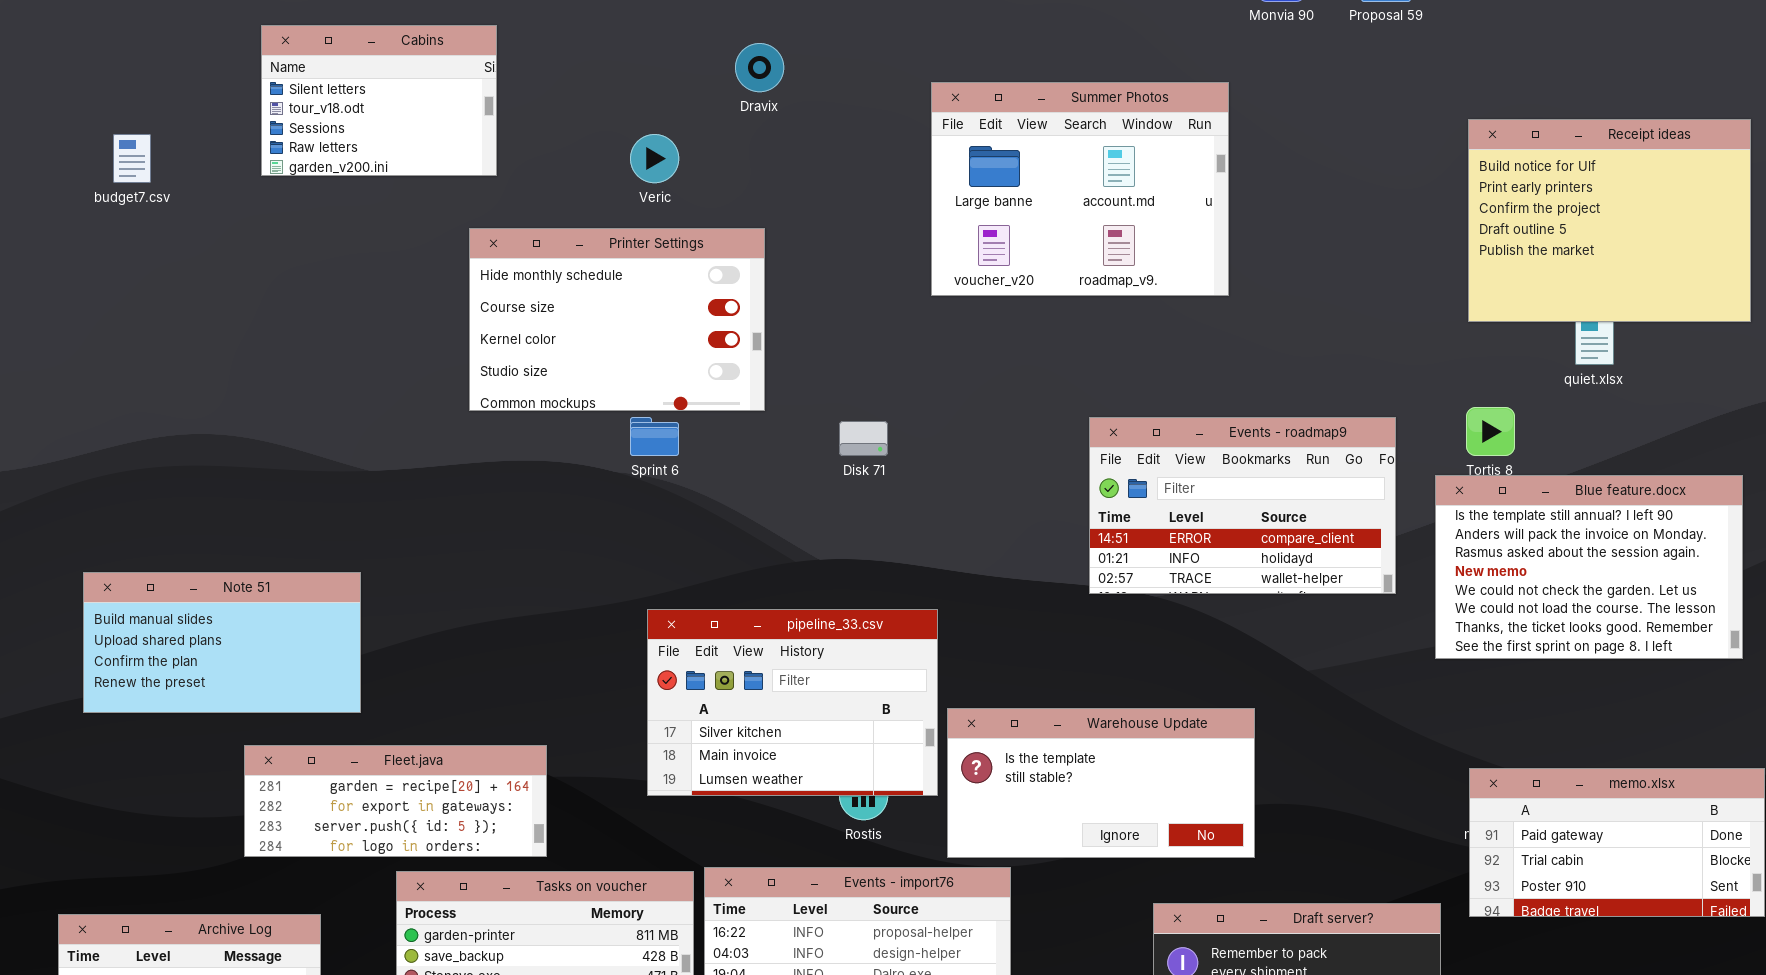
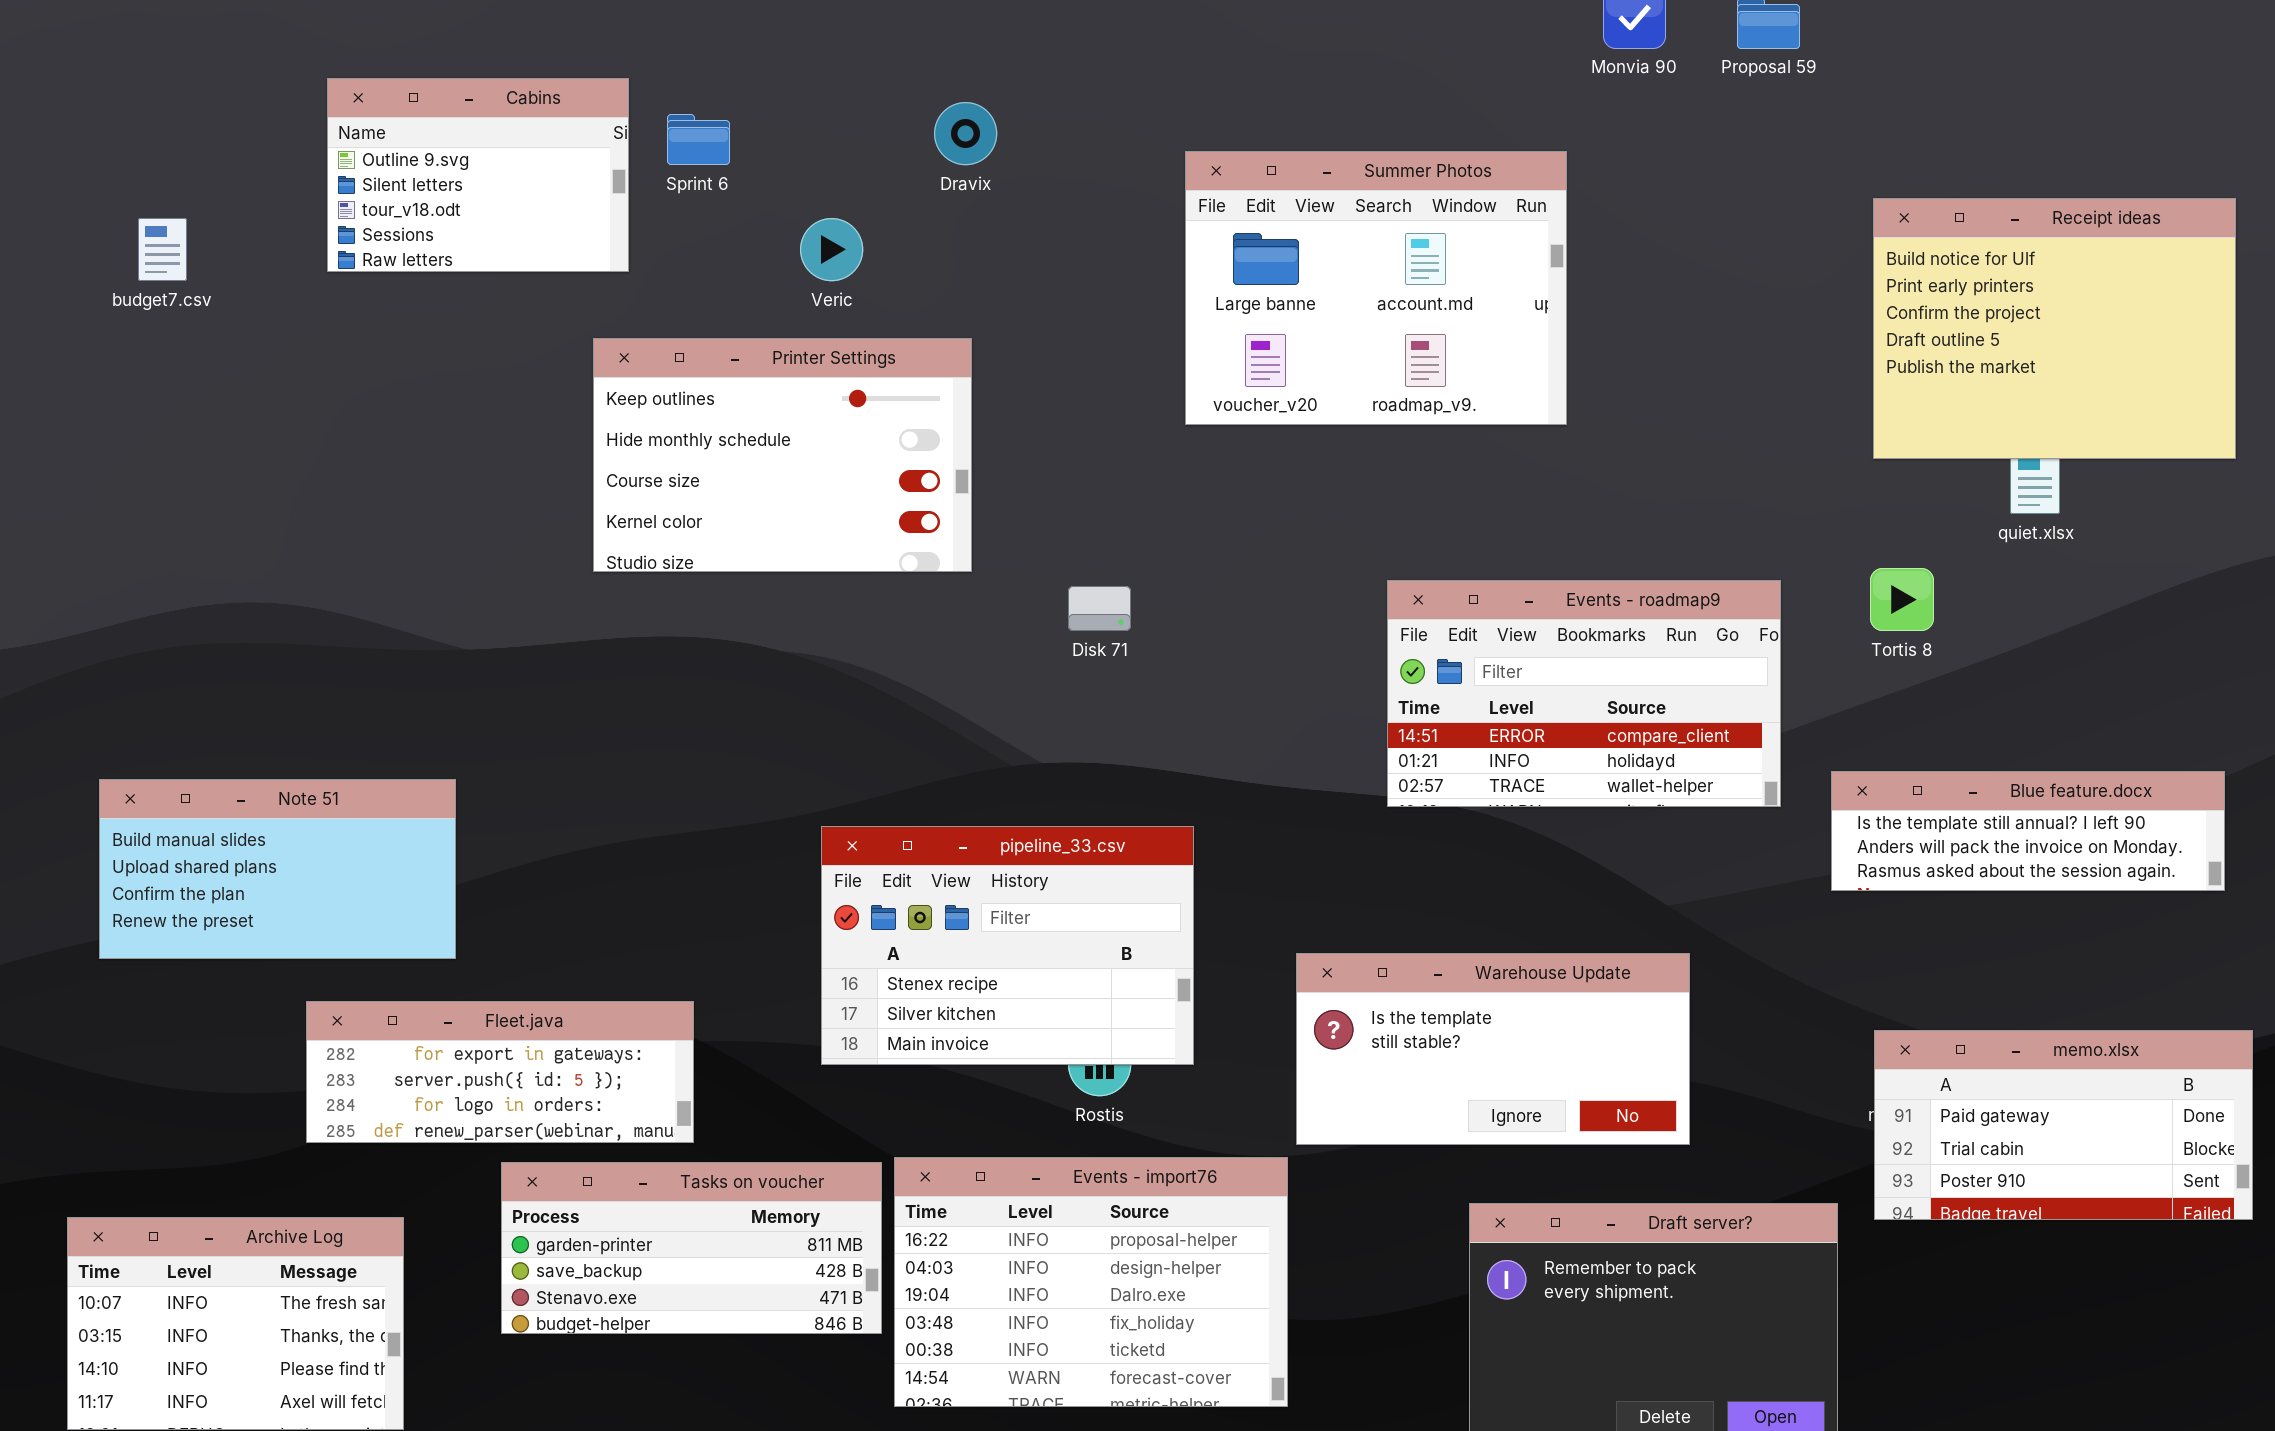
Cabins: [261,25,497,176] -> [327,78,629,272], scrolled up 1 row
Printer Settings: [469,228,765,411] -> [593,338,972,572], scrolled up 1 row
Sprint 6: [630,417,679,456] -> [667,114,730,165], moved
Blue feature.docx: [1435,475,1743,659] -> [1831,771,2225,891], resized
pipeline_33.csv: [647,609,938,796] -> [821,826,1194,1065], scrolled up 1 row
Warehouse Update: [947,708,1255,858] -> [1296,953,1690,1145], moved
Fleet.java: [244,745,547,857] -> [306,1001,694,1143], scrolled down 1 row

